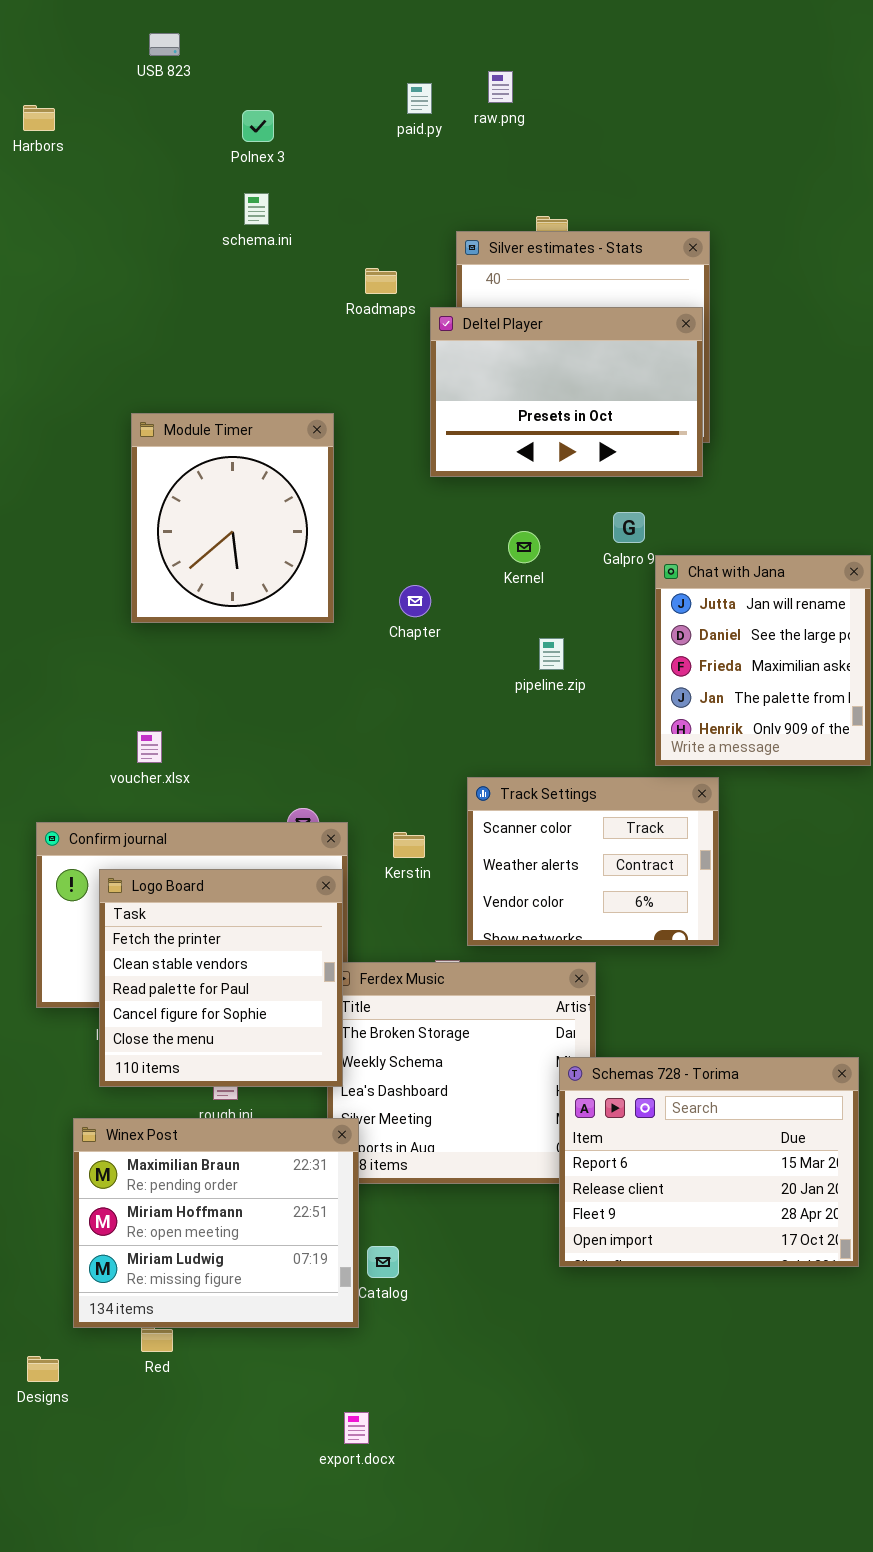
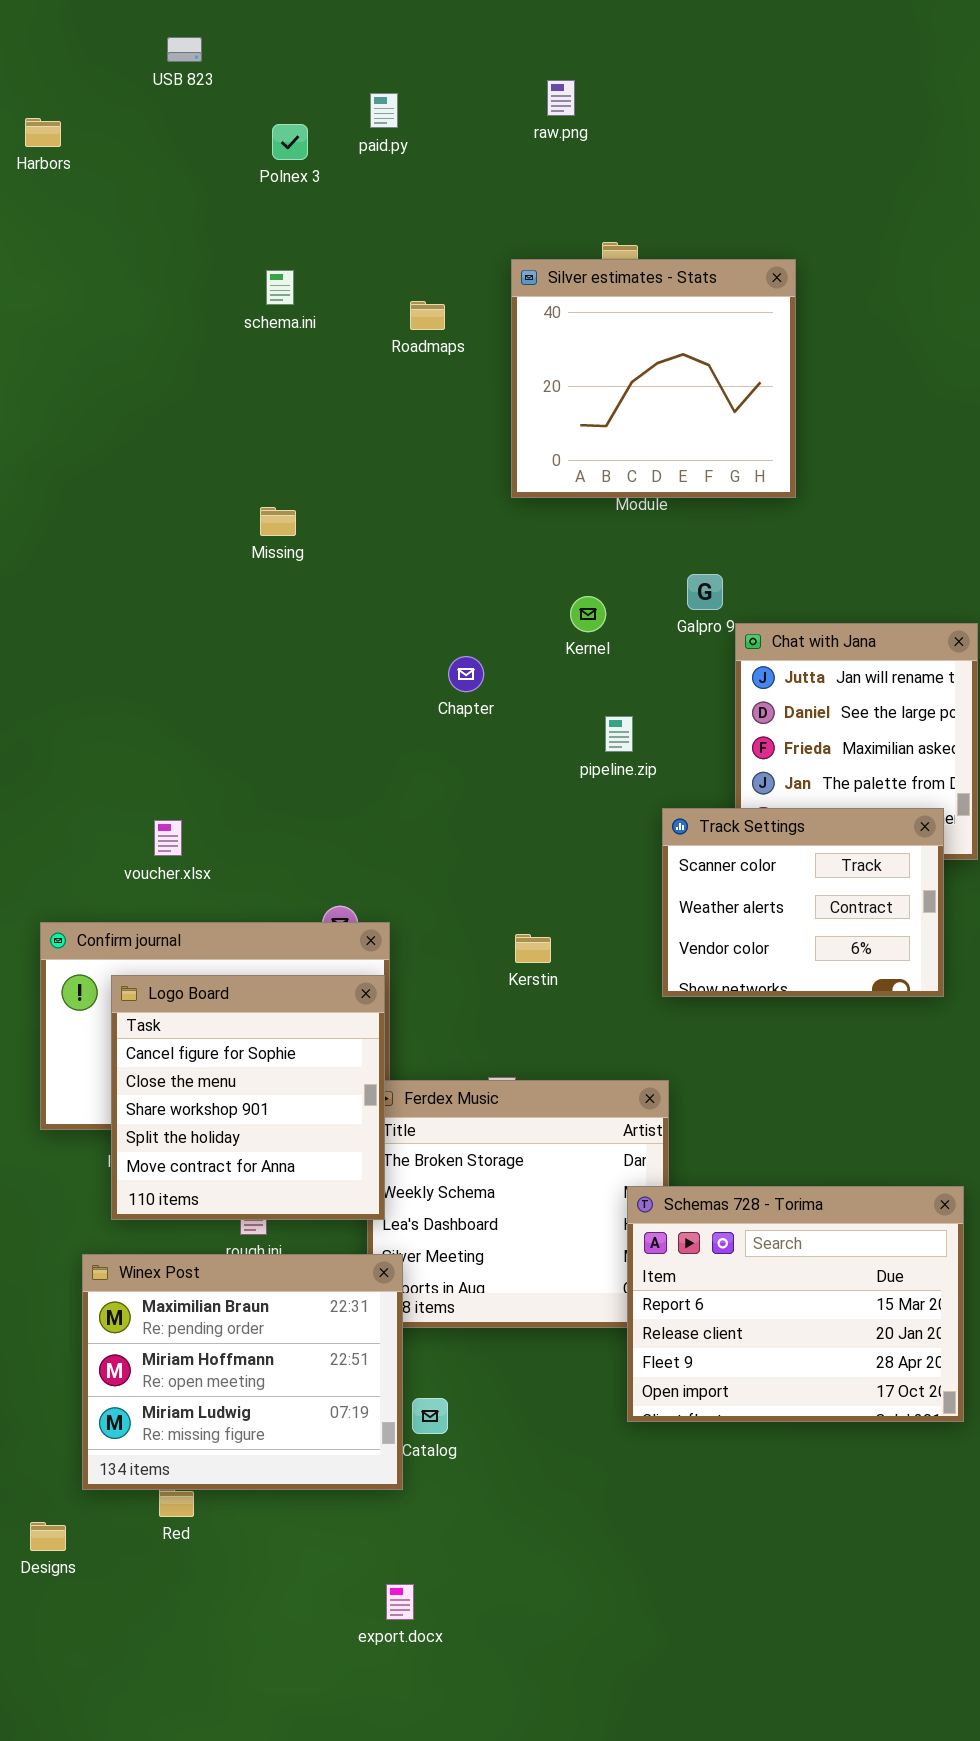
paid.py: [407,83,432,114] -> [370,93,398,128], moved
schema.ini: [244,193,269,225] -> [266,270,294,305], moved
Deltel Player: [430,307,703,477] -> none, closed
Module Timer: [131,413,334,623] -> none, closed
Track Settings: [467,777,719,946] -> [662,808,944,997], moved
Kerstin: [393,832,425,858] -> [515,934,551,963], moved
Logo Board: [99,869,343,1087] -> [111,975,385,1220], scrolled down 3 rows

